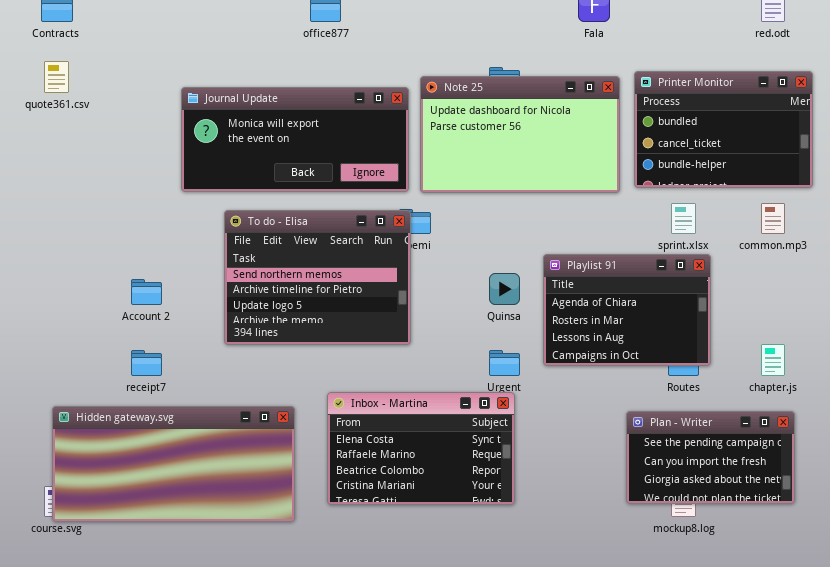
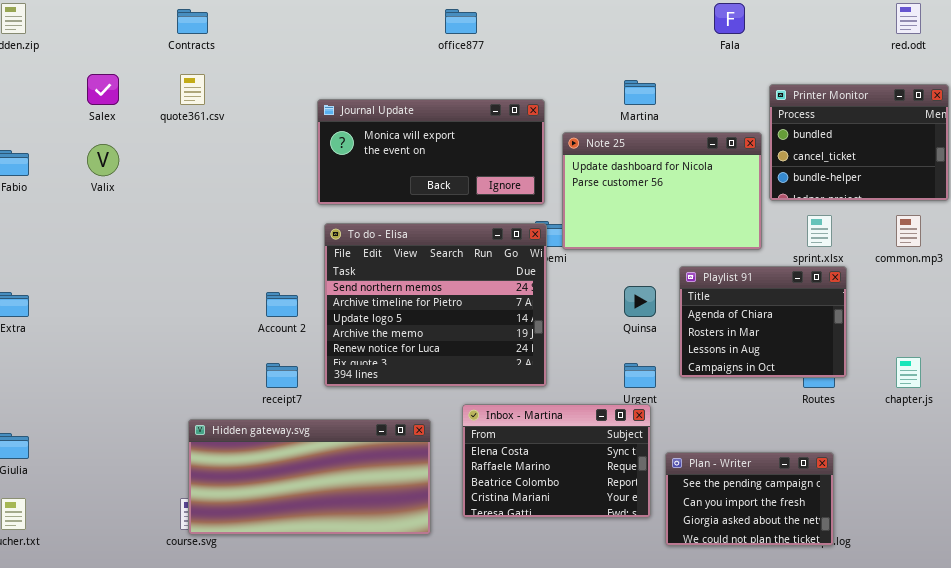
Note 25: [420,76,620,193] -> [562,132,762,250], moved
To do - Elisa: [224,210,411,345] -> [324,223,547,387], resized
Plan - Writer: [626,411,795,504] -> [665,452,834,546], moved

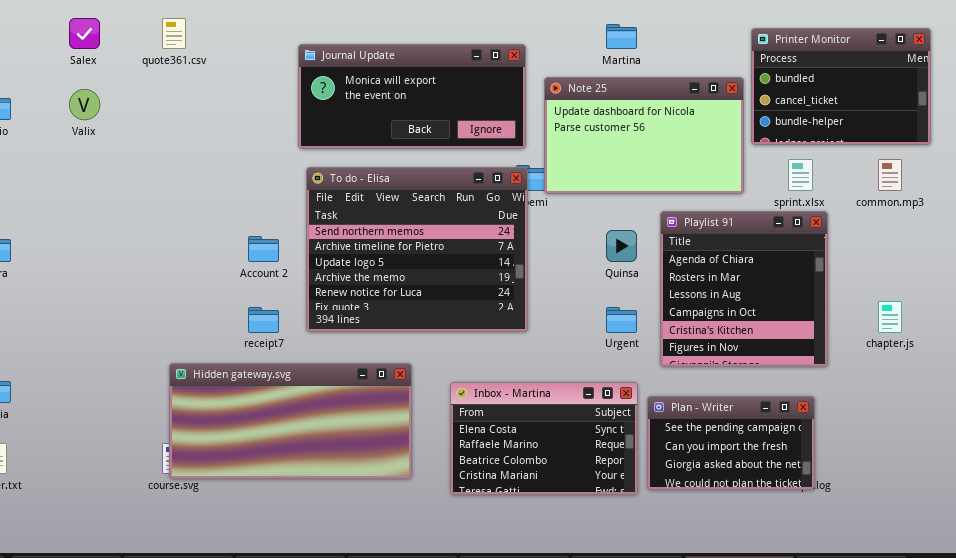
Playlist 91: [679,266,847,378] -> [660,211,828,367], resized
Inbox - Martina: [462,404,651,518] -> [450,382,638,495], moved

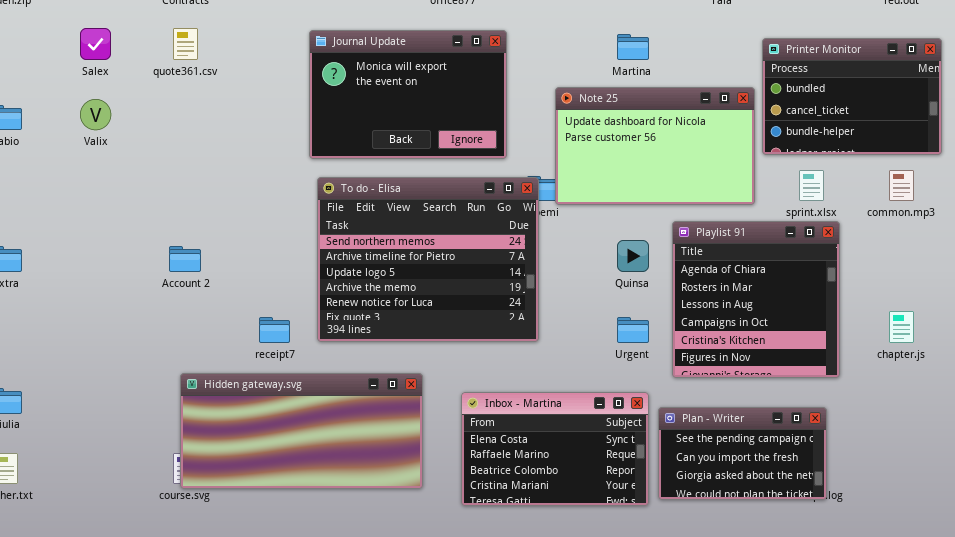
Journal Update: [298,44,526,149] -> [309,30,507,159], resized
Account 2: [248,236,279,262] -> [169,246,201,272], moved

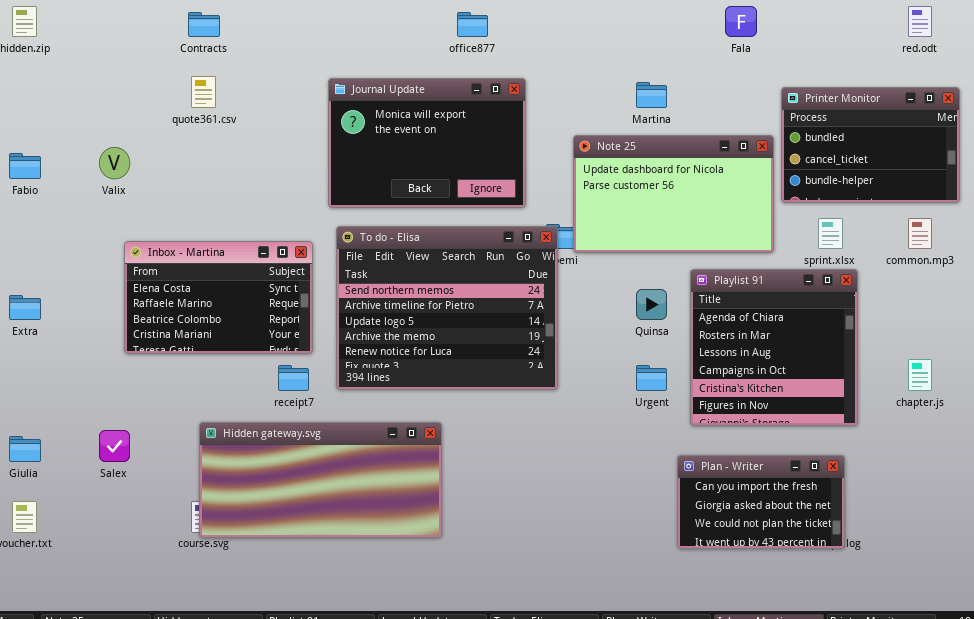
Salex: [80,28,111,60] -> [99,430,130,462], moved
Inbox - Martina: [461,392,649,506] -> [124,241,313,354], moved
Plan - Writer: [658,407,827,500] -> [677,455,845,549], scrolled down 1 row

